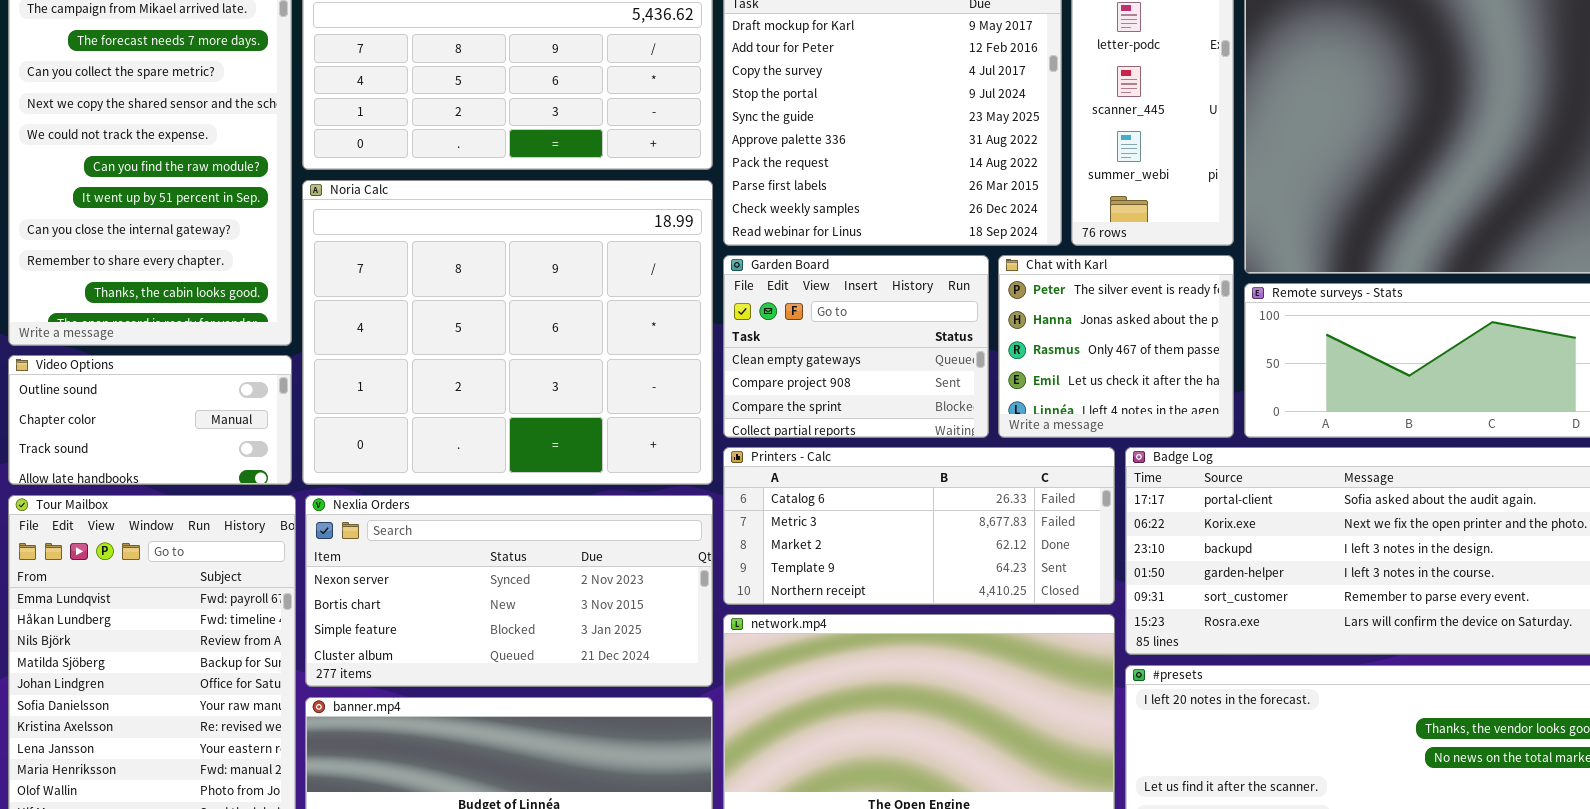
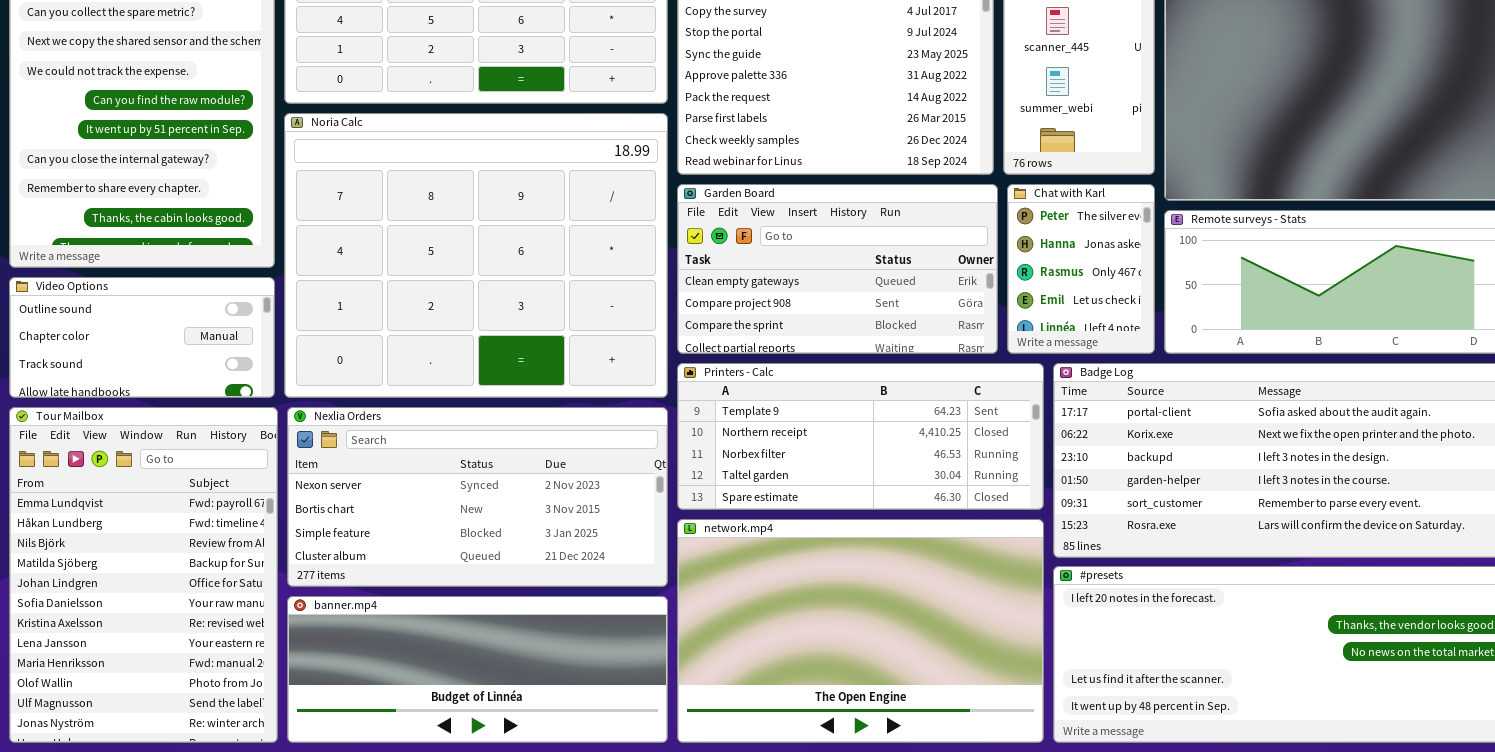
Garden Board: [723,255,989,438] -> [677,184,998,354], resized
Chat with Karl: [998,255,1234,438] -> [1007,184,1155,354], resized
Printers - Calc: [723,447,1115,605] -> [677,363,1044,510], scrolled down 3 rows

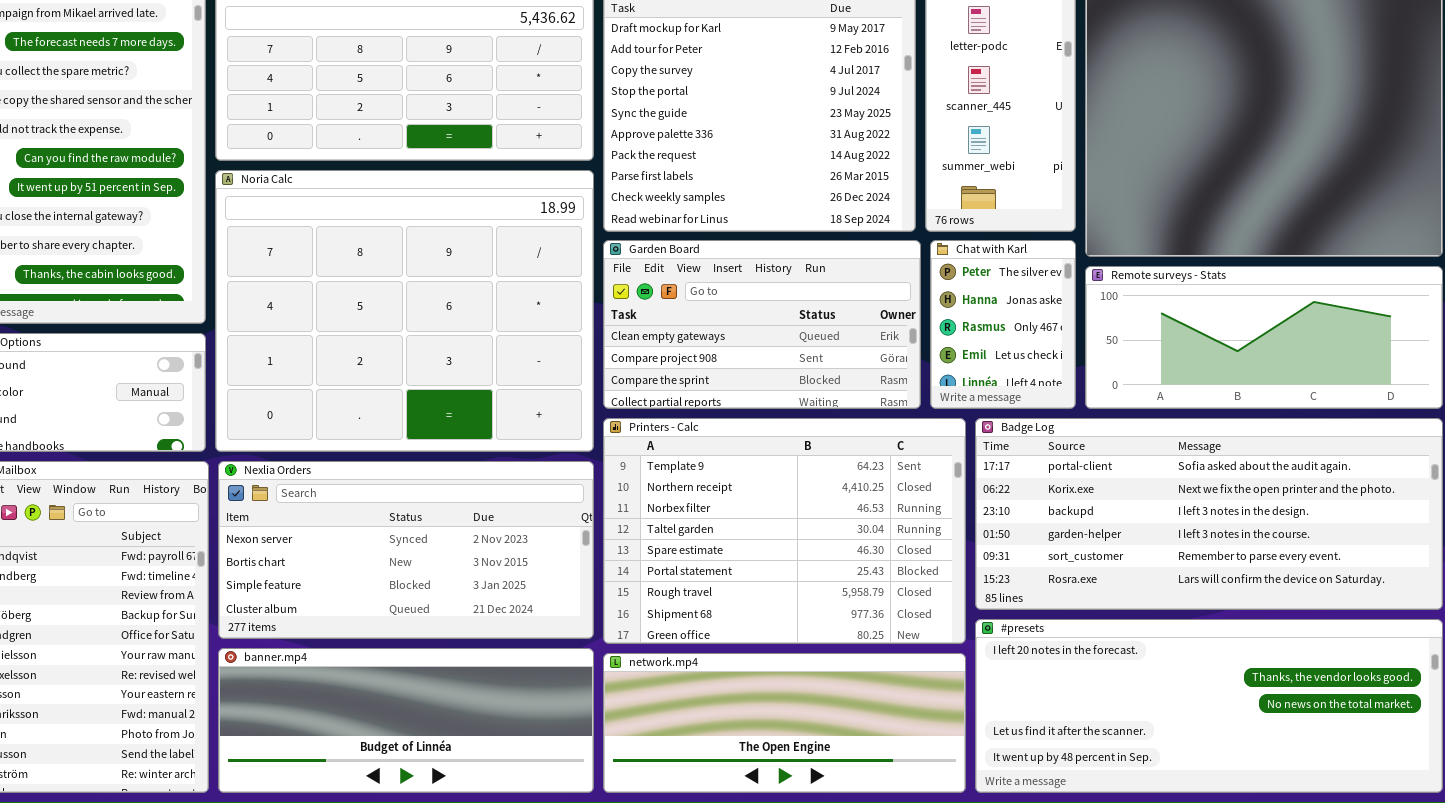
Printers - Calc: [677,363,1044,510] -> [603,418,966,644], resized
network.mp4: [677,519,1044,743] -> [603,653,966,793], resized

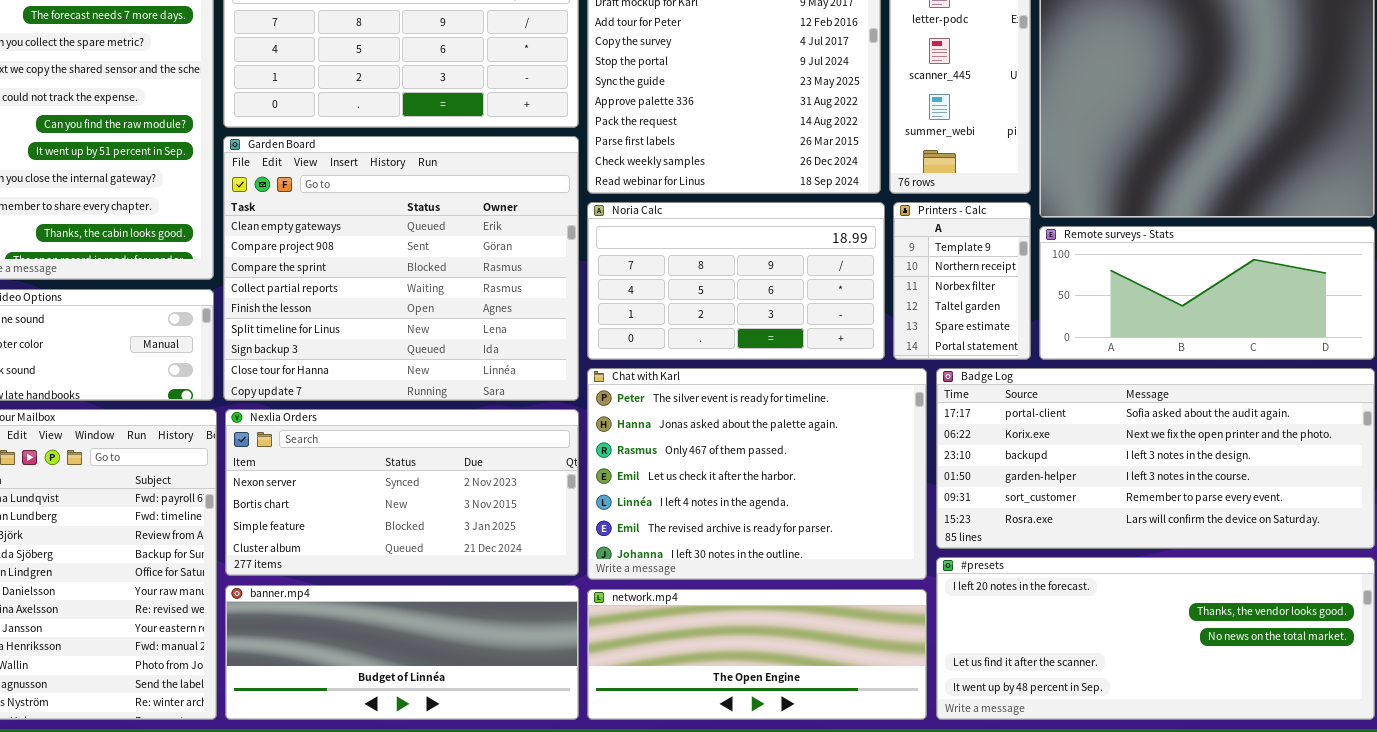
Noria Calc: [215,170,594,452] -> [587,202,885,360], moved, resized
Garden Board: [603,240,921,409] -> [223,136,579,401], moved, resized
Chat with Karl: [930,240,1076,409] -> [587,368,927,580], moved, resized
Printers - Calc: [603,418,966,644] -> [893,202,1031,360], moved, resized

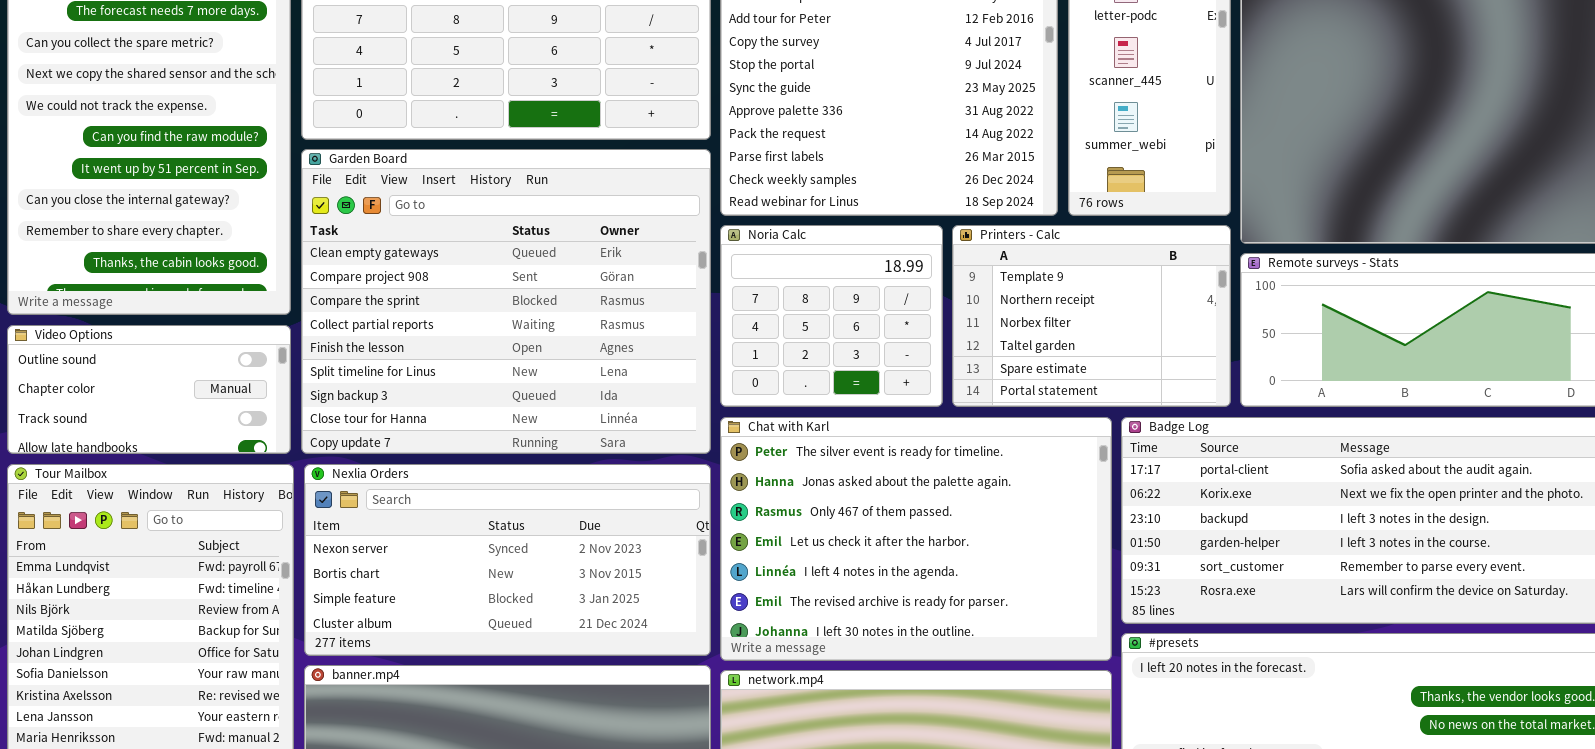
Noria Calc: [587,202,885,360] -> [720,225,943,407], resized
Printers - Calc: [893,202,1031,360] -> [952,225,1231,407], resized

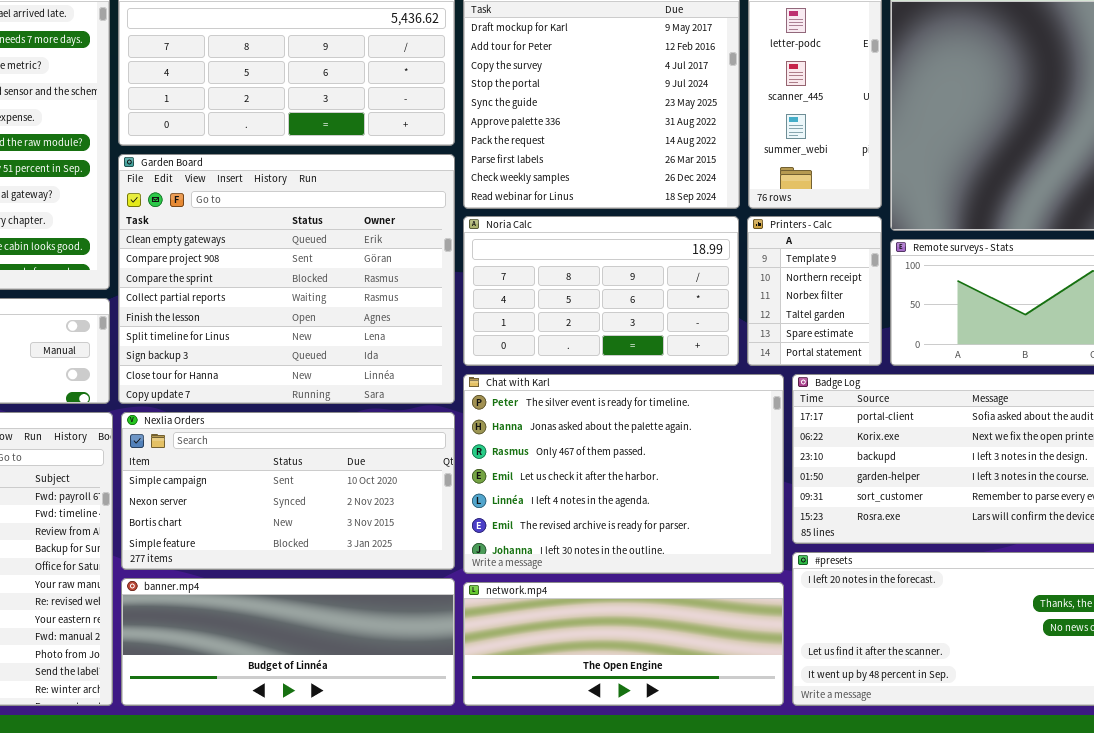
Noria Calc: [720,225,943,407] -> [463,216,739,366], resized
Printers - Calc: [952,225,1231,407] -> [747,216,882,366], resized
Nexlia Orders: [304,464,711,656] -> [121,412,455,570], scrolled up 1 row

